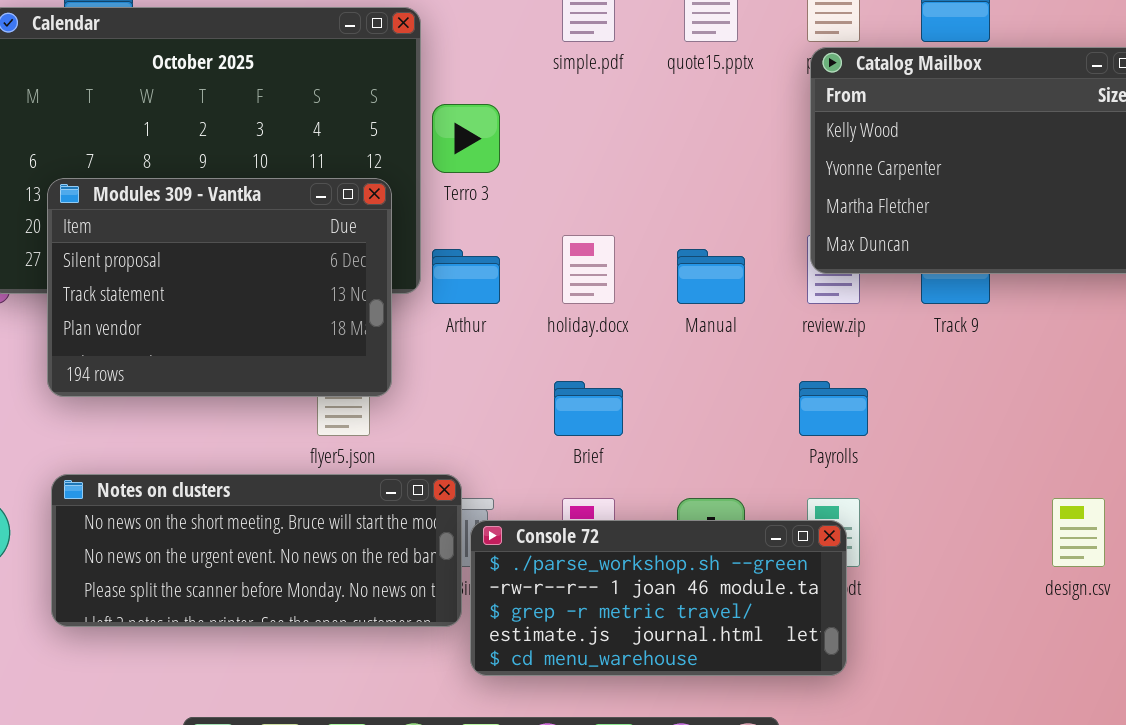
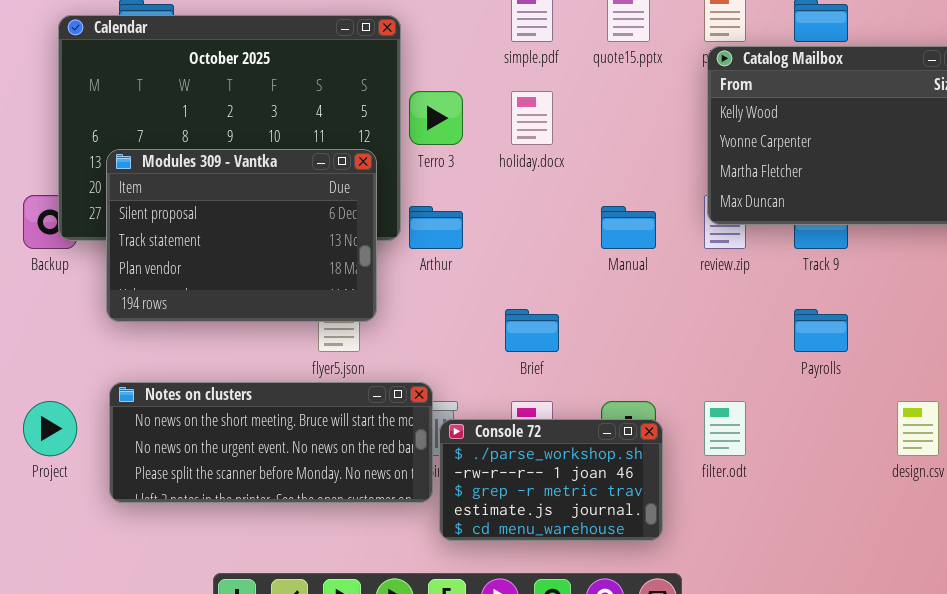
holiday.docx: [562,235,615,304] -> [511,91,553,145], moved
Payrolls: [799,381,868,436] -> [794,309,848,352], moved
Console 72: [470,520,847,676] -> [439,419,663,541], resized

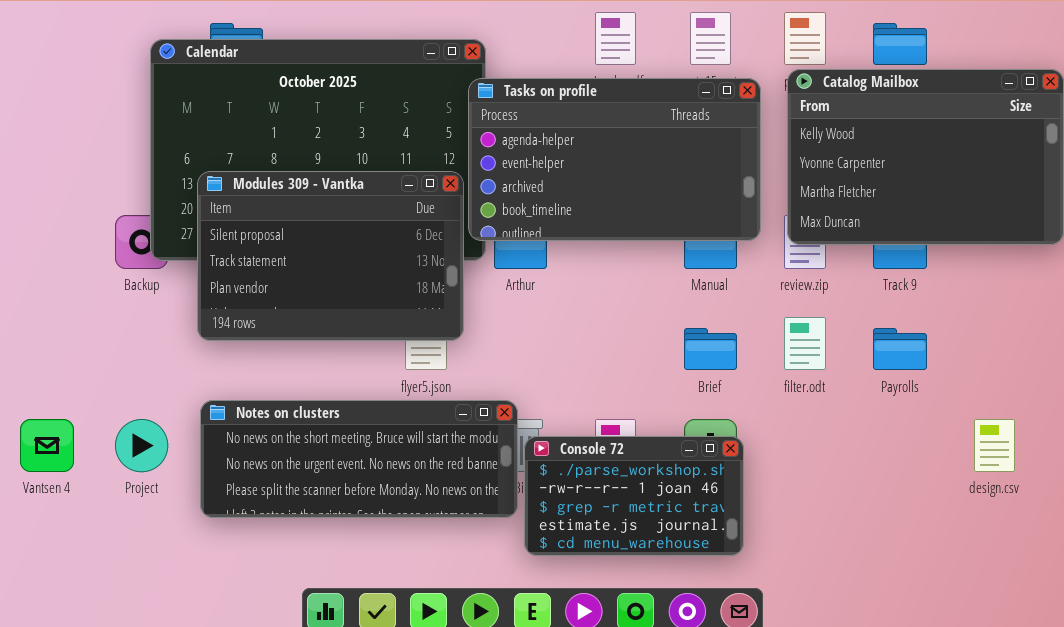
Tasks on profile: none -> [468,78,761,241], opened
Brief: [505,309,559,352] -> [684,328,737,370], moved
filter.odt: [704,401,746,456] -> [784,317,826,370], moved

